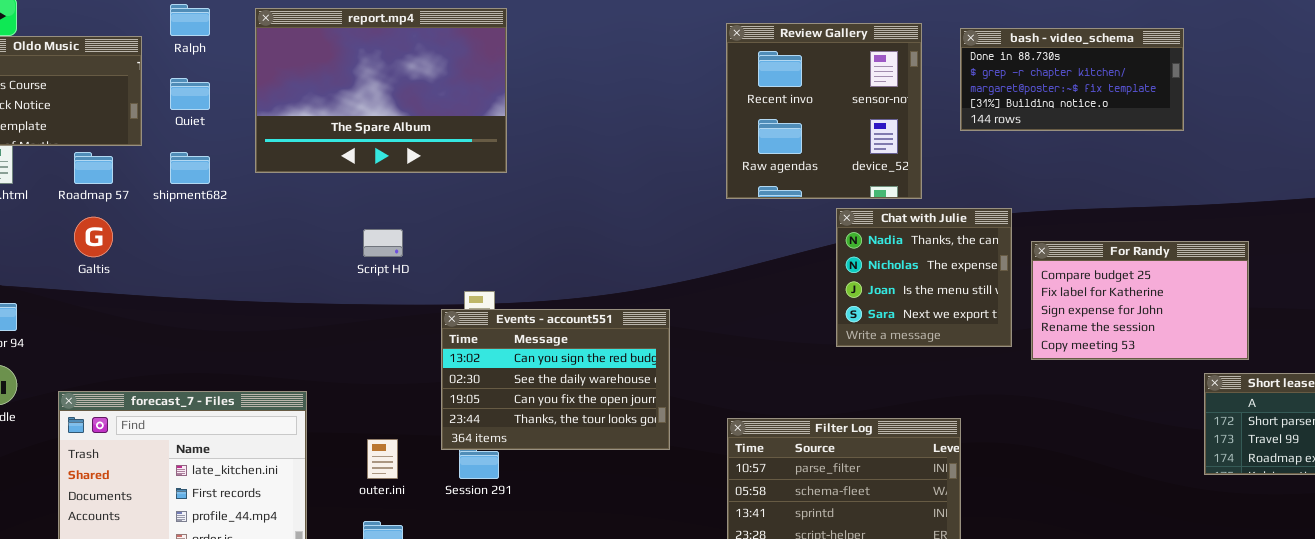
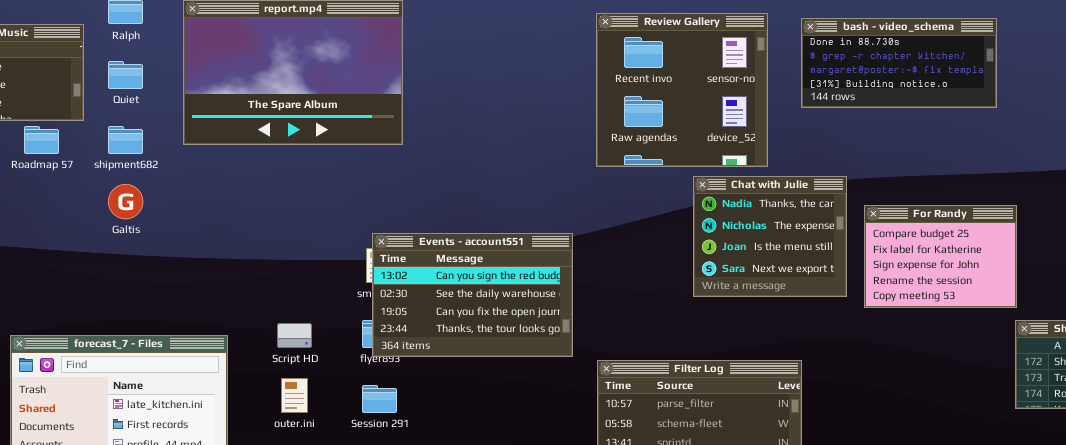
Galtis: [74,217,113,257] -> [108,184,143,219], moved
Script HD: [363,229,403,257] -> [277,323,312,348], moved
For Randy: [1031,241,1249,360] -> [864,205,1017,308], resized
Events - account551: [441,309,670,450] -> [372,233,573,357], moved

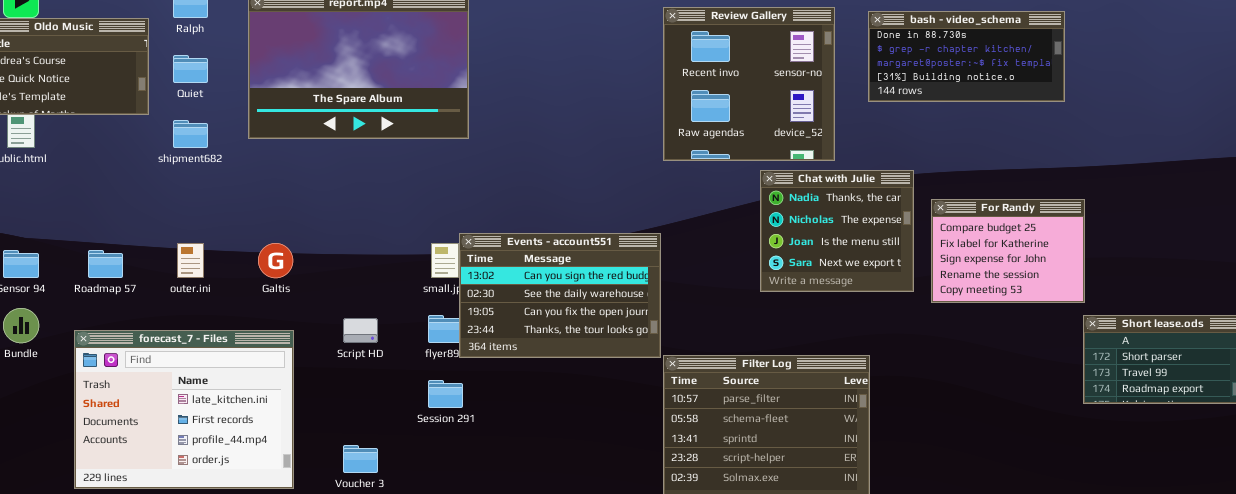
Roadmap 57: [24,126,59,154] -> [88,250,123,278], moved
Galtis: [108,184,143,219] -> [258,243,293,278], moved
Events - account551: [372,233,573,357] -> [459,233,661,358], moved
outer.ini: [281,378,308,413] -> [177,243,204,278], moved

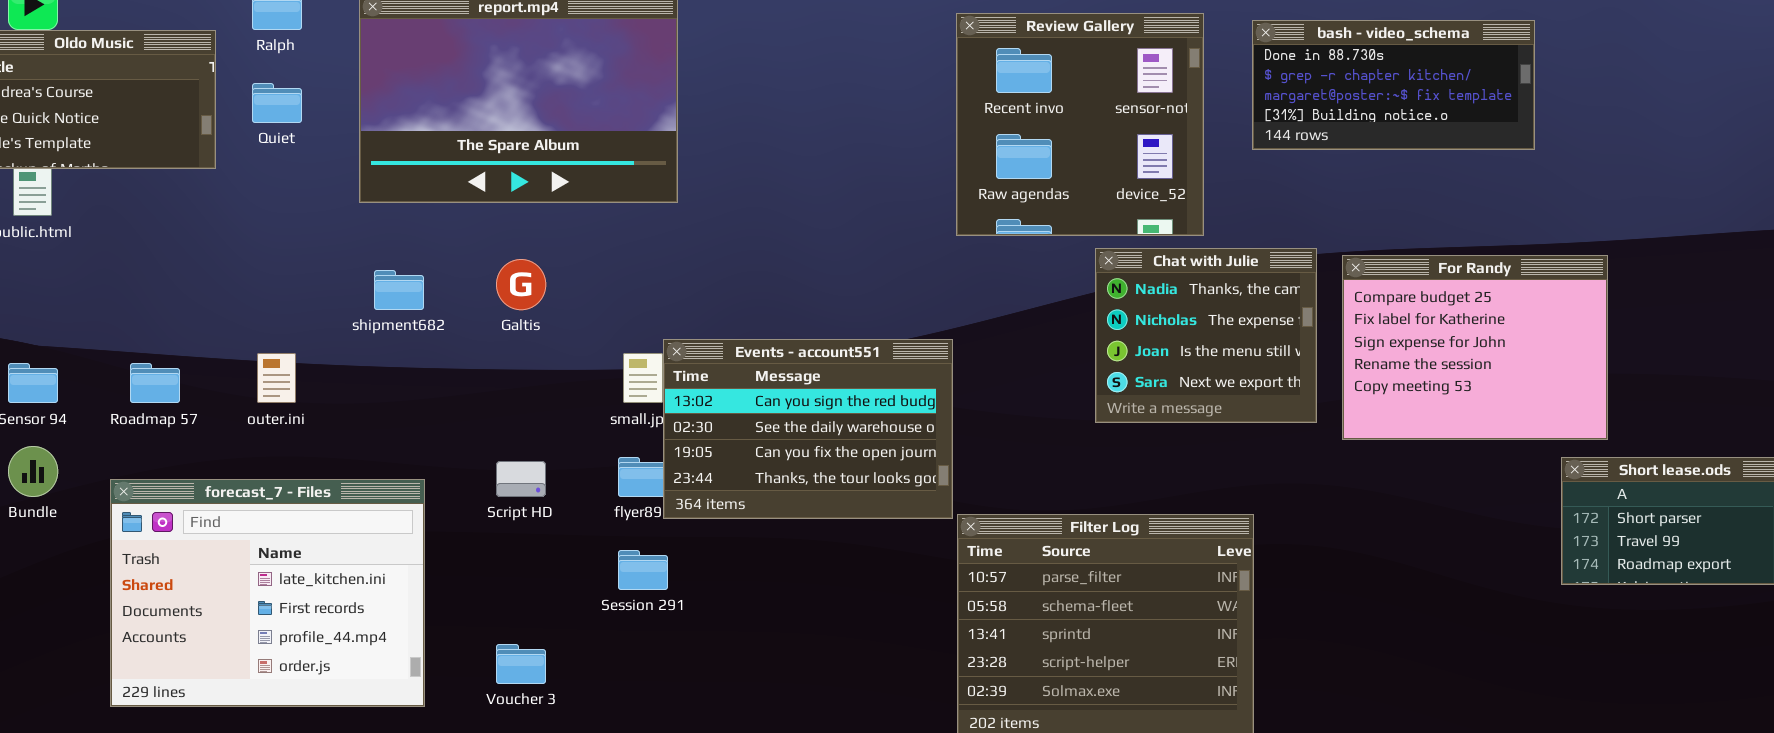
shipment682: [173,120,208,148] -> [374,270,424,310], moved
For Randy: [931,199,1085,303] -> [1342,255,1608,440], resized
Galtis: [258,243,293,278] -> [496,259,546,310], moved

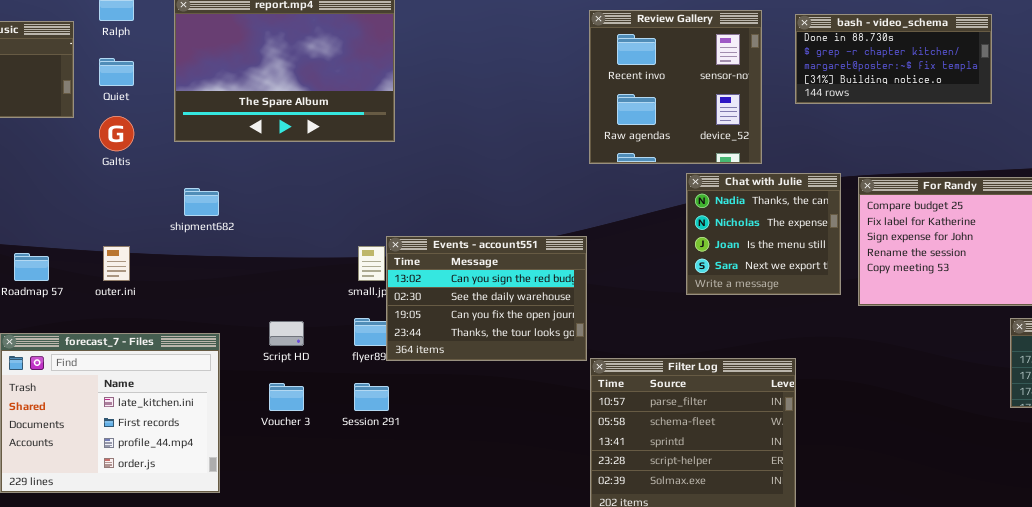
Galtis: [496,259,546,310] -> [99,116,134,151], moved
Voucher 3: [496,644,546,684] -> [269,383,304,411], moved

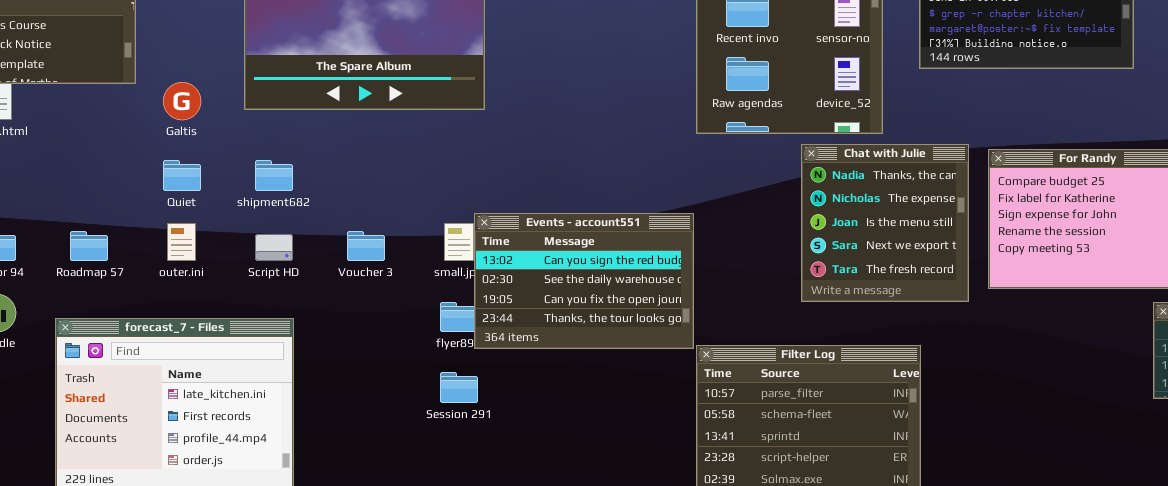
Quiet: [99,58,134,86] -> [163,160,201,191], moved
Chat with Julie: [686,173,841,295] -> [801,144,969,302], resized
Script HD: [269,321,304,346] -> [255,234,293,261], moved
Voucher 3: [269,383,304,411] -> [347,231,385,261], moved

